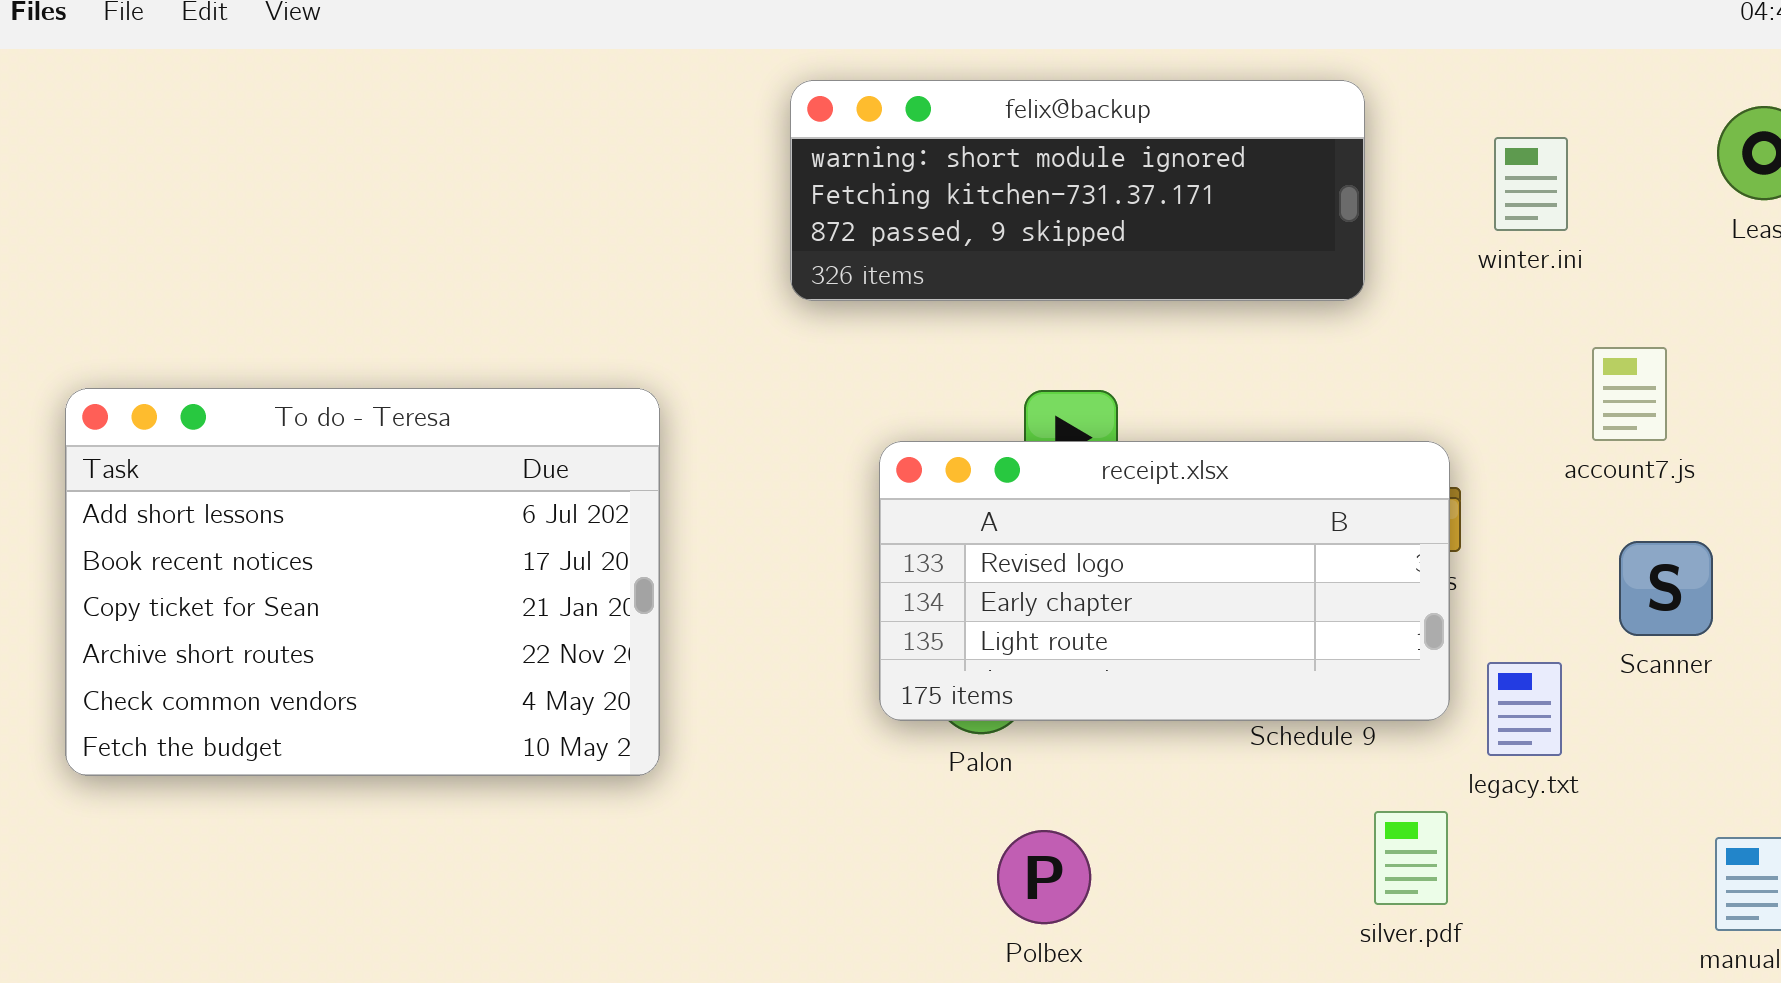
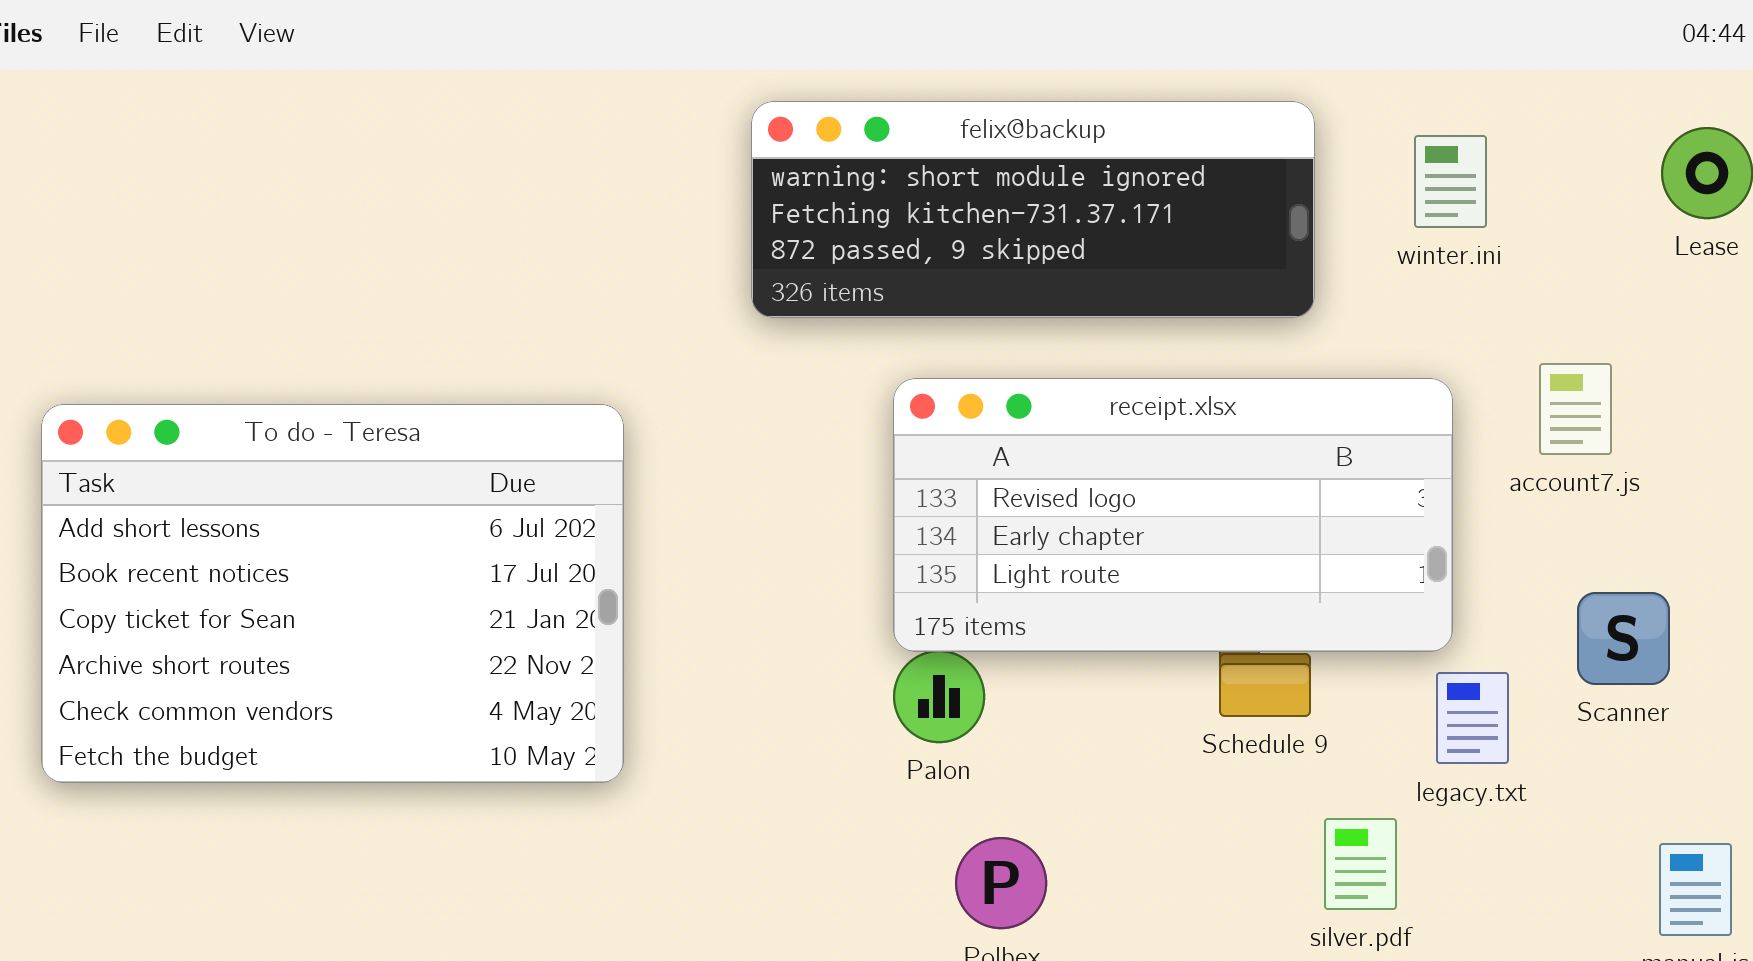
winter.ini: [1494,137,1568,231] -> [1414,135,1487,228], moved
receipt.xlsx: [879,441,1450,721] -> [893,378,1453,652], moved
Scanner: [1619,541,1713,636] -> [1577,592,1670,685], moved

